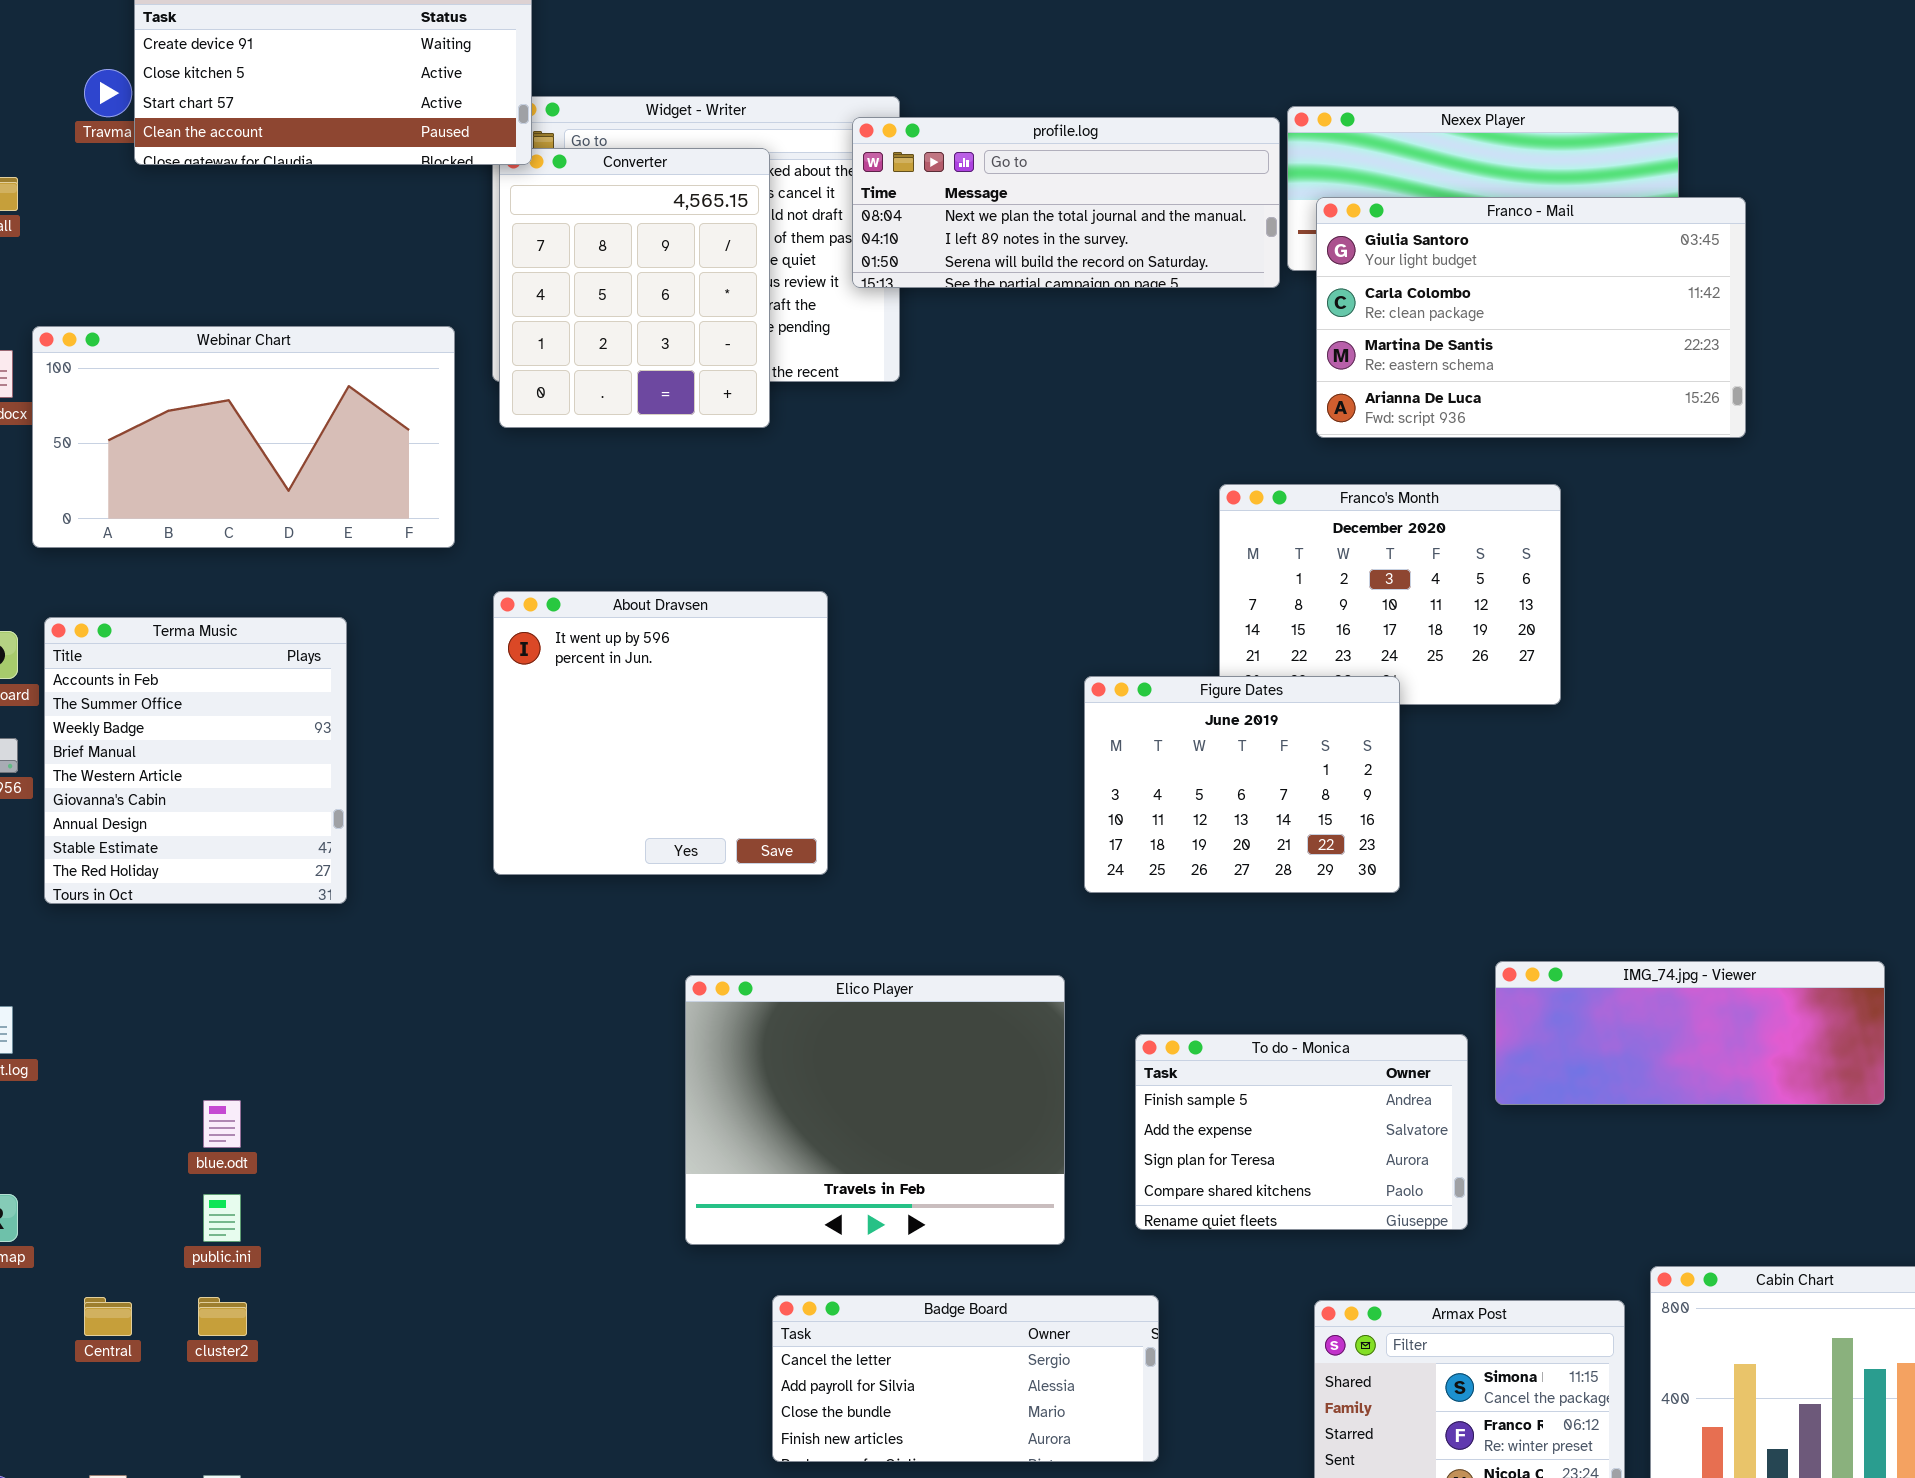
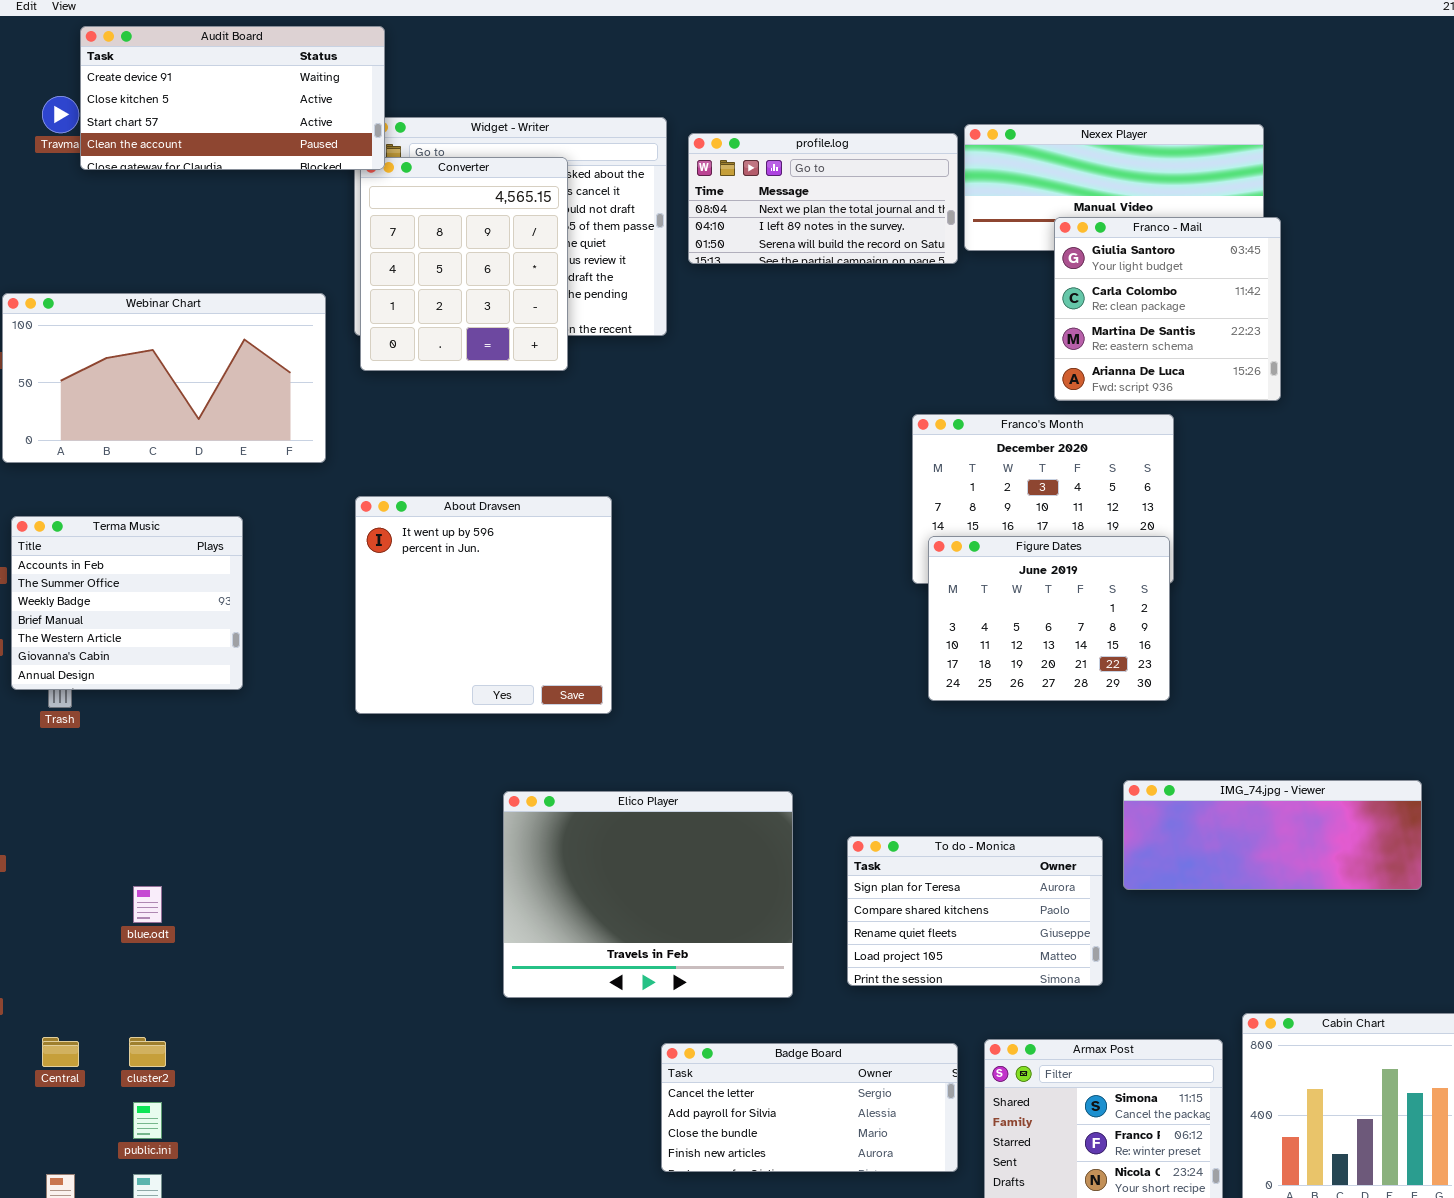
profile.log: [852,117,1280,288] -> [688,133,958,264], resized
Franco - Mail: [1316,197,1746,438] -> [1054,217,1281,401], moved, resized
Terma Music: [44,617,347,904] -> [11,516,243,690], resized
Figure Dates: [1084,676,1400,893] -> [928,536,1170,701], moved
To do - Monica: [1135,1034,1468,1230] -> [847,836,1103,986], scrolled down 2 rows
public.ini: [203,1194,241,1242] -> [133,1102,162,1139], moved
Badge Board: [772,1295,1159,1462] -> [661,1043,958,1172], moved

